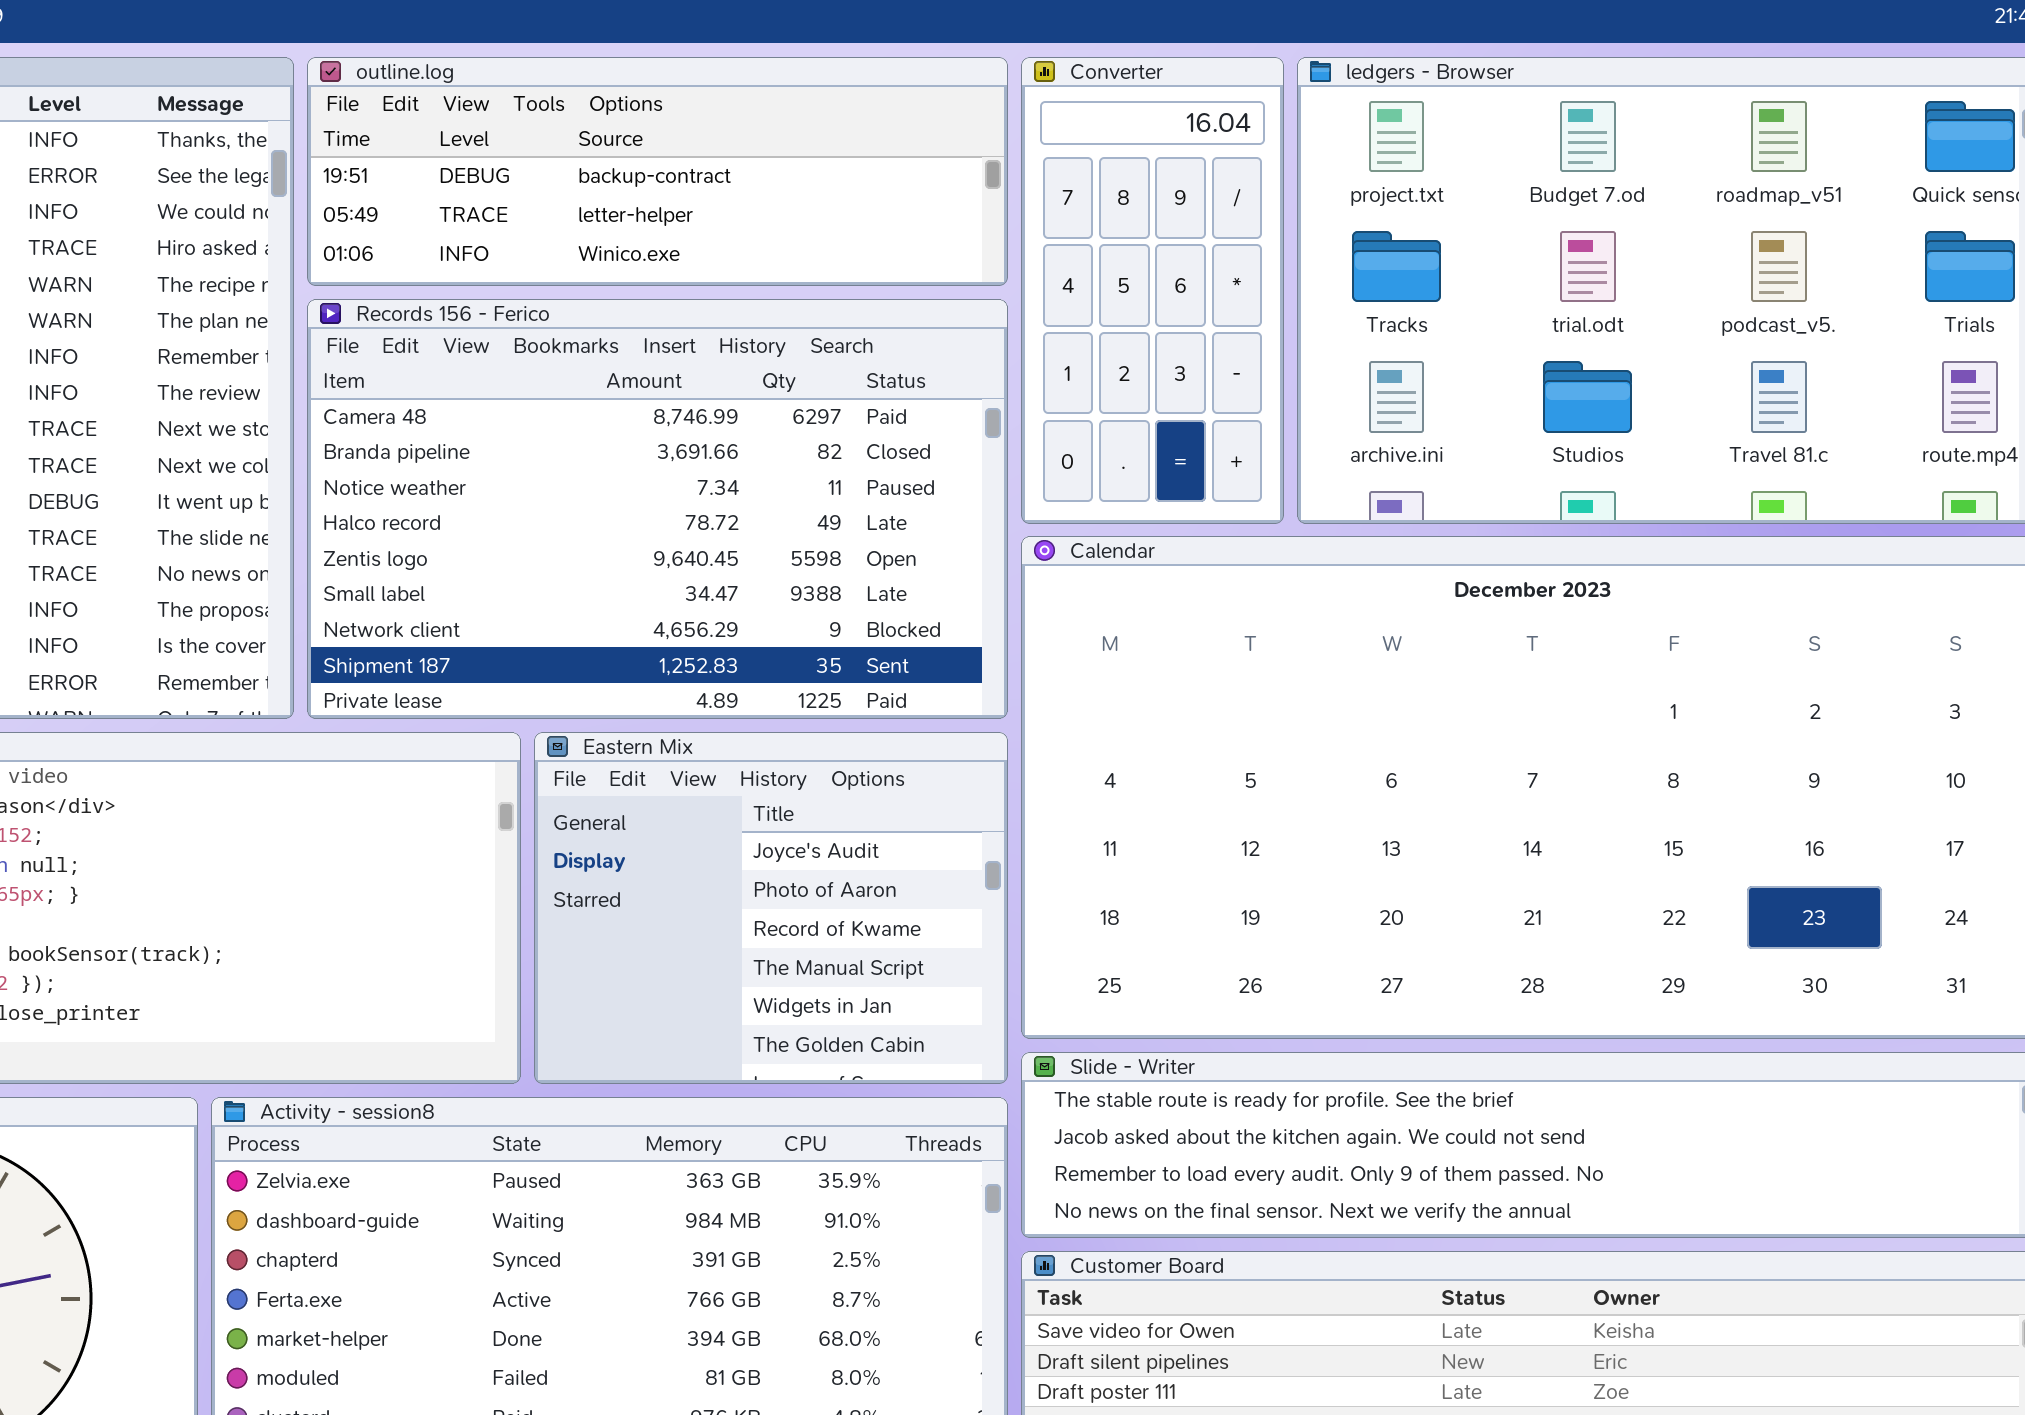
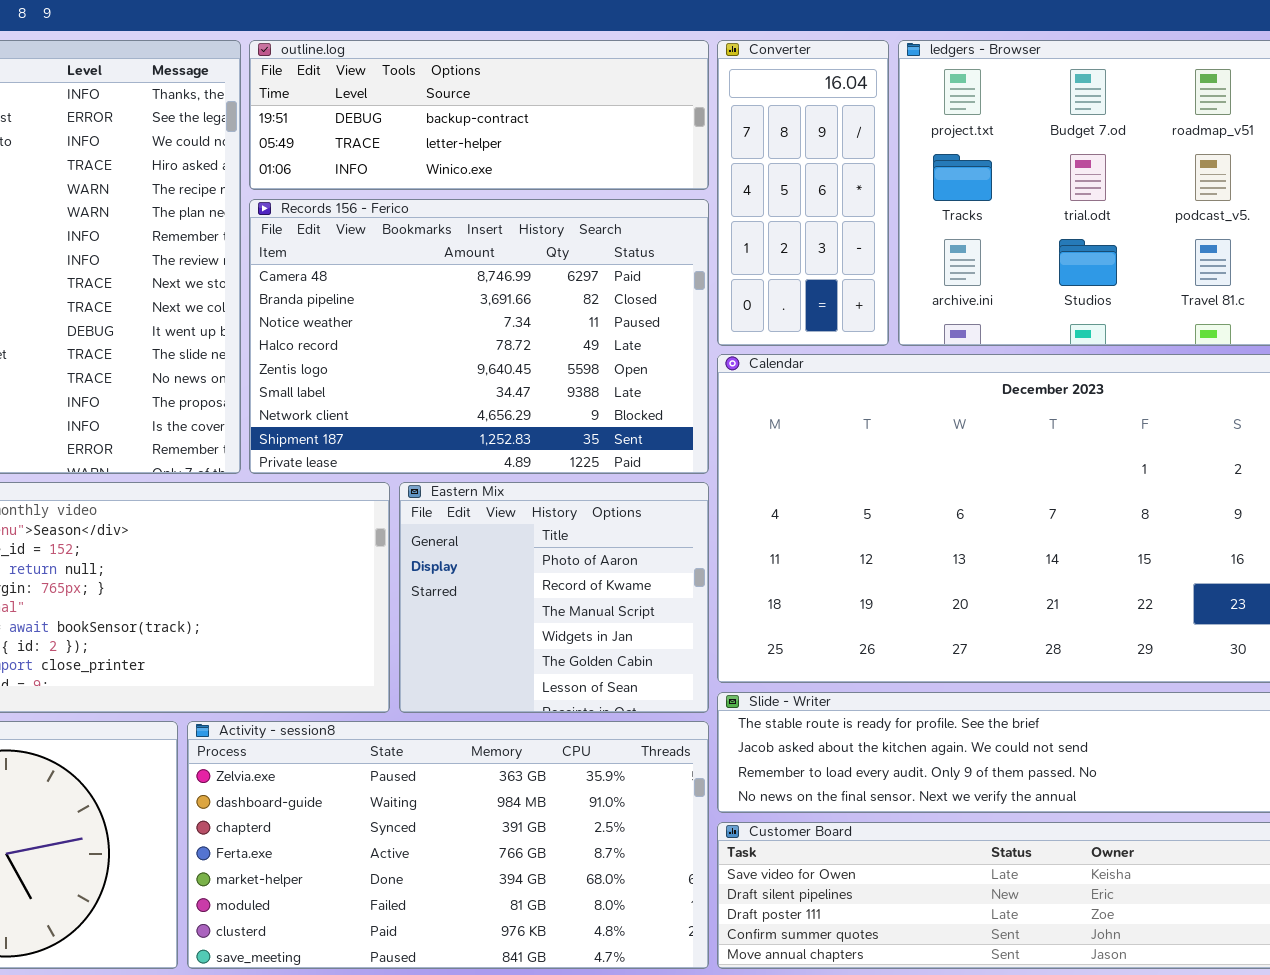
Eastern Mix: [534,732,1008,1084] -> [399,482,709,713], scrolled down 1 row

